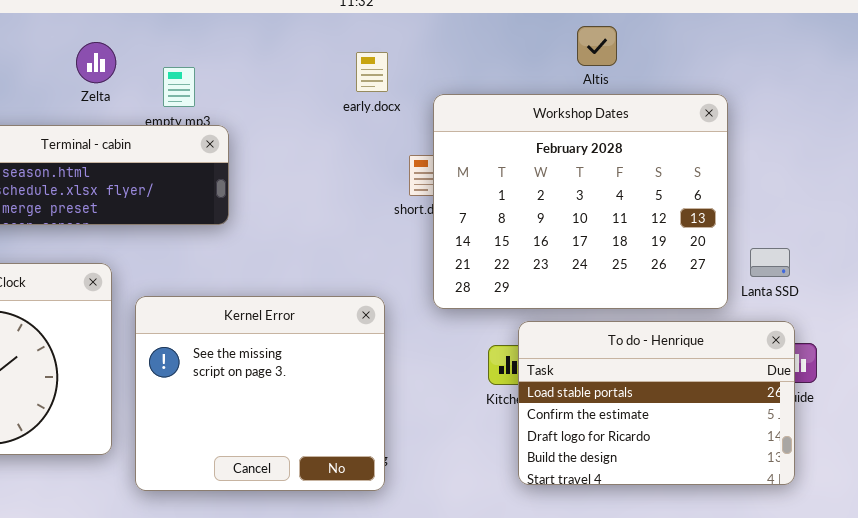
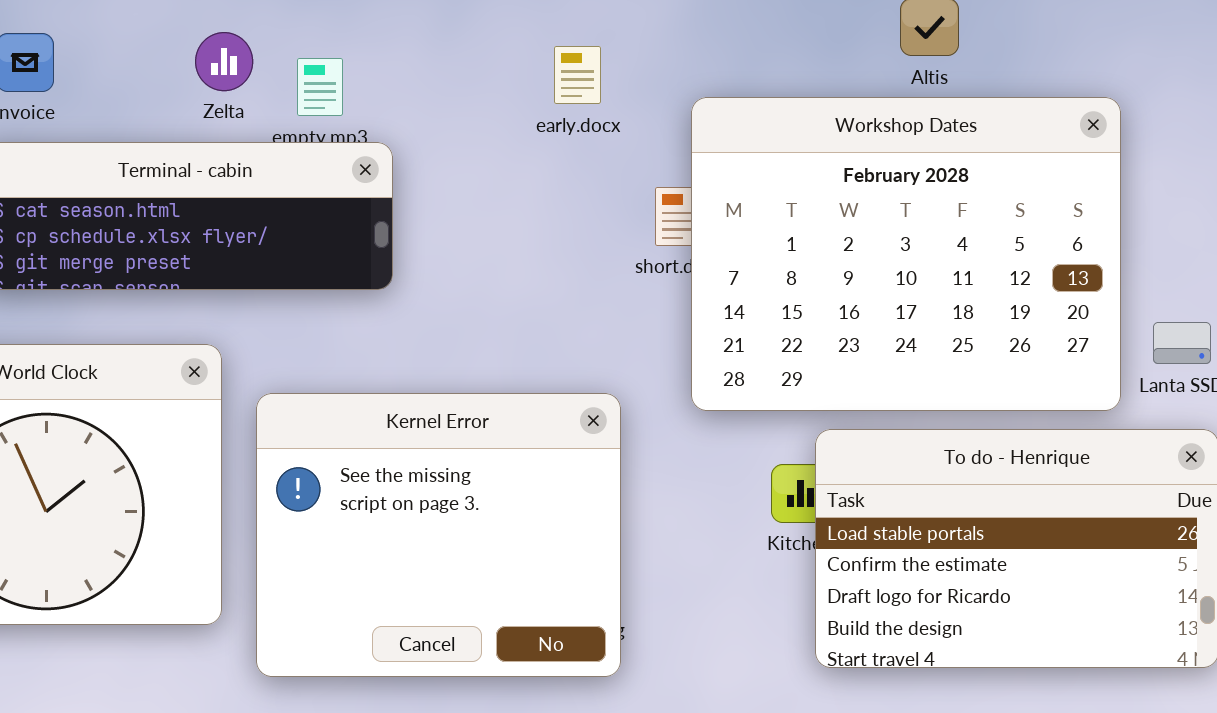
Zelta: [76,42,116,83] -> [195,32,253,91], moved
early.docx: [356,52,388,92] -> [554,46,601,104], moved

